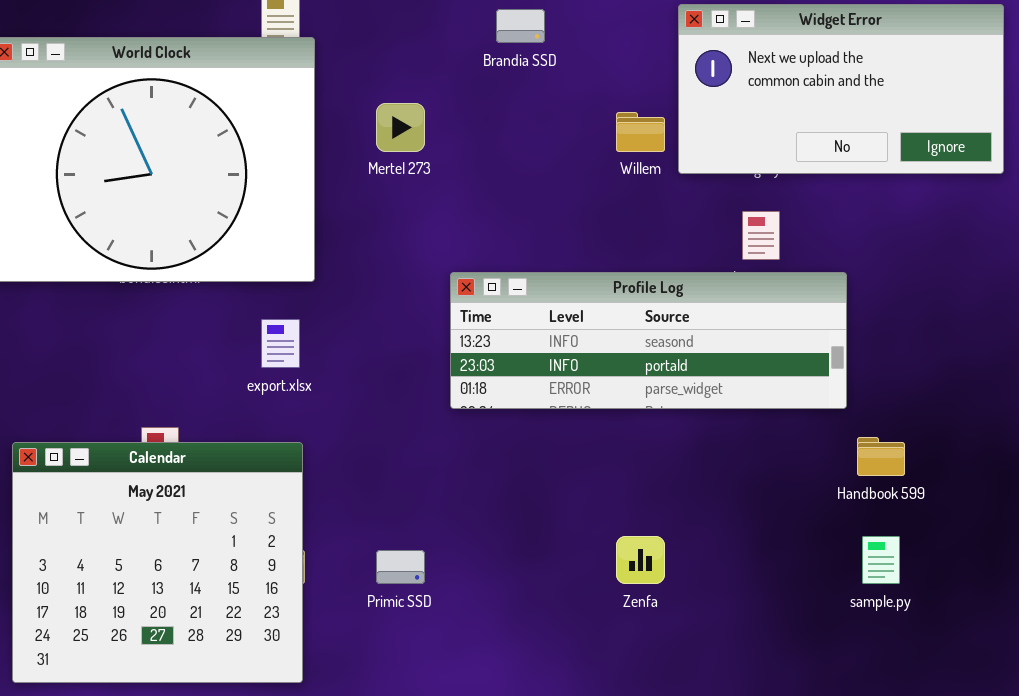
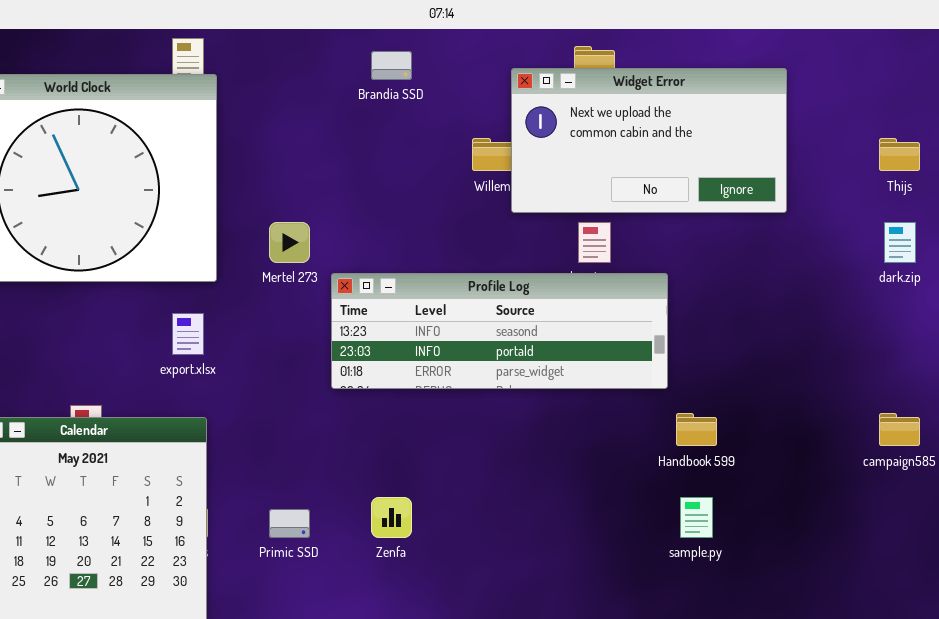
Widget Error: [678,4,1004,174] -> [511,68,787,213], moved
Mertel 273: [376,103,425,152] -> [269,222,310,263], moved
Zenfa: [616,536,665,584] -> [371,497,412,538], moved

